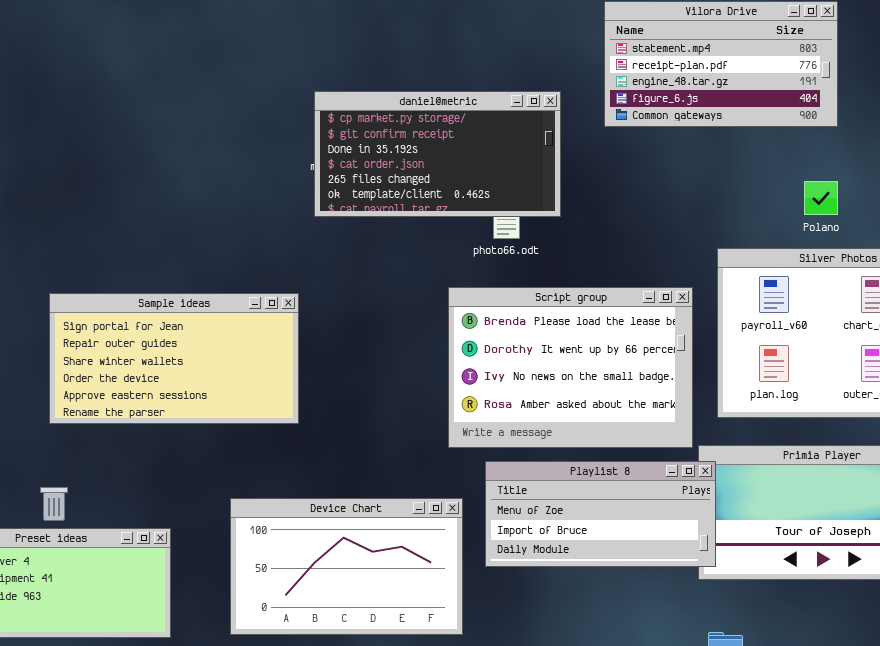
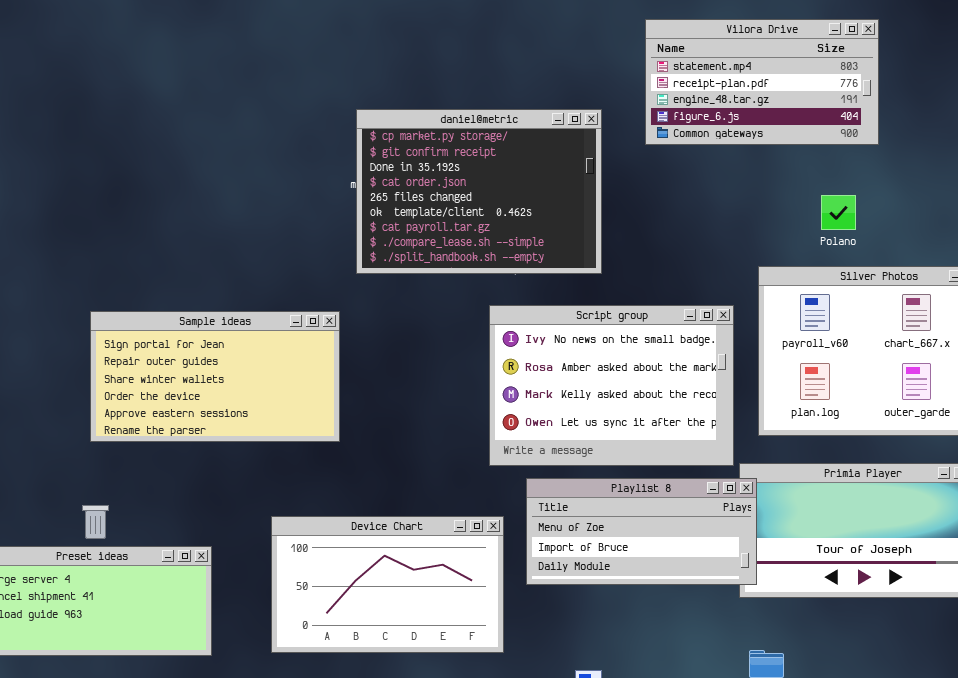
daniel@metric: [314,91,561,217] -> [356,109,602,274], resized
Polano: [804,181,838,215] -> [821,195,856,230], moved
Script group: [448,287,693,448] -> [489,305,734,466], scrolled down 2 rows

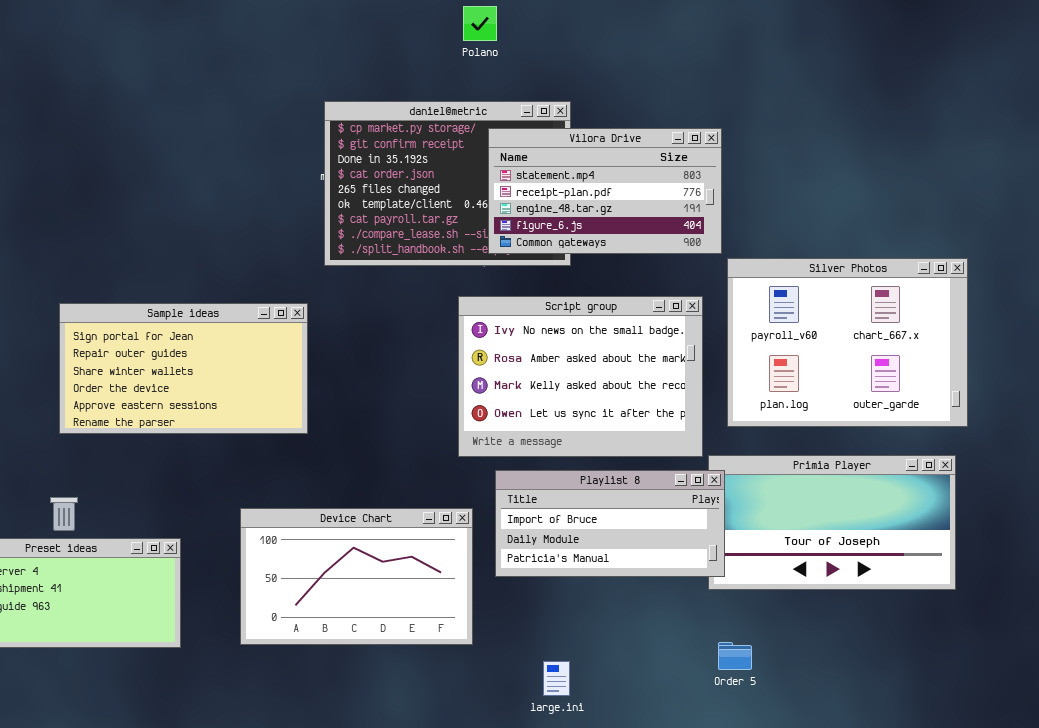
Vilora Drive: [645,19,879,145] -> [488,128,722,254], moved
Polano: [821,195,856,230] -> [463,6,497,41], moved
Playlist 8: [526,478,757,585] -> [495,470,725,577], scrolled down 1 row

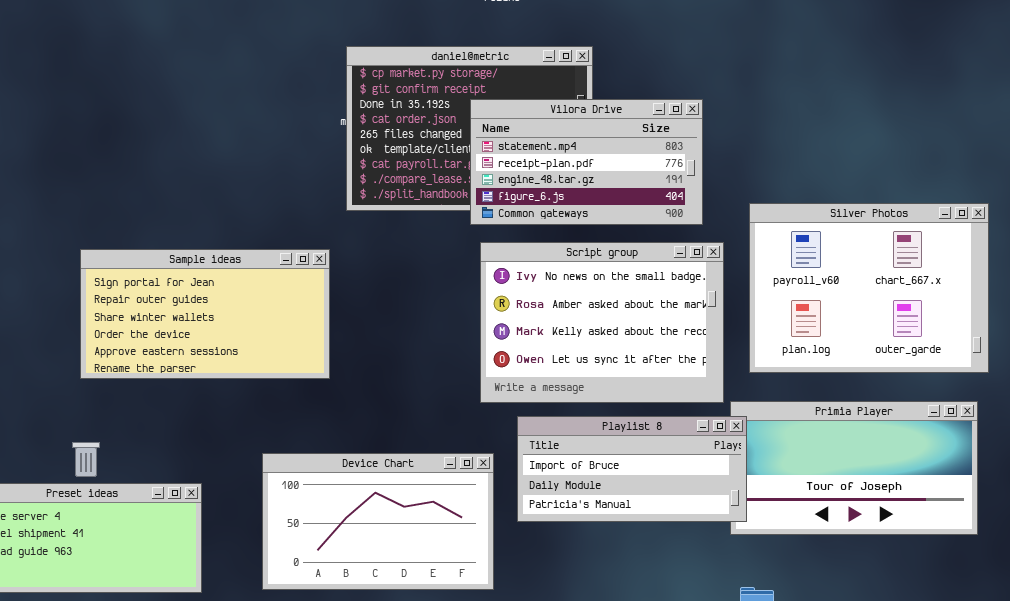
Vilora Drive: [488,128,722,254] -> [470,99,703,225], moved

